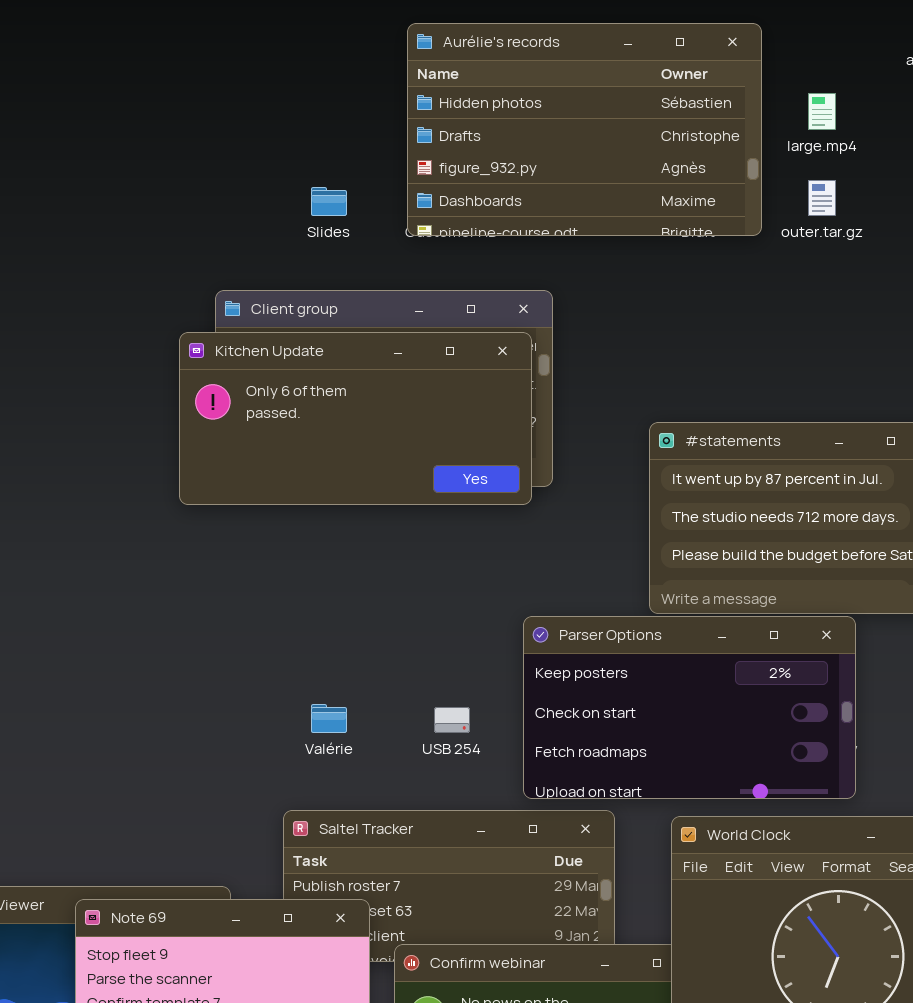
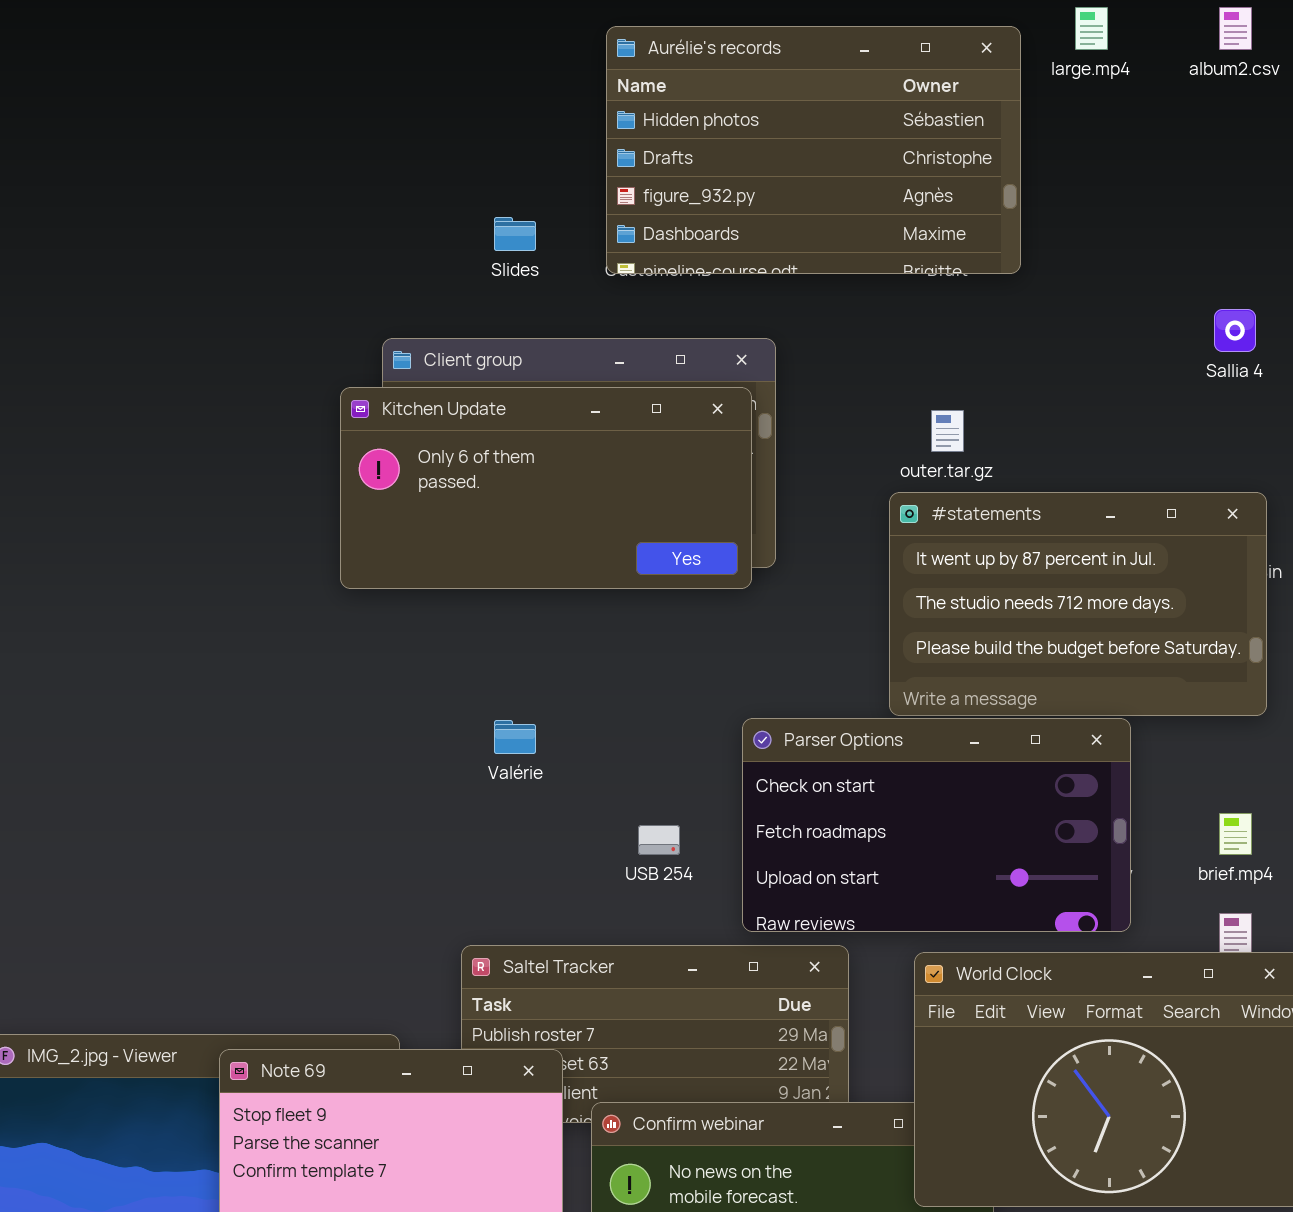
large.mp4: [808,93,836,130] -> [1075,7,1108,50], moved
outer.tar.gz: [808,180,836,216] -> [931,410,964,452], moved
Parser Options: [523,616,856,799] -> [742,718,1131,932], scrolled down 1 row
Valérie: [311,704,347,733] -> [494,720,536,754], moved

